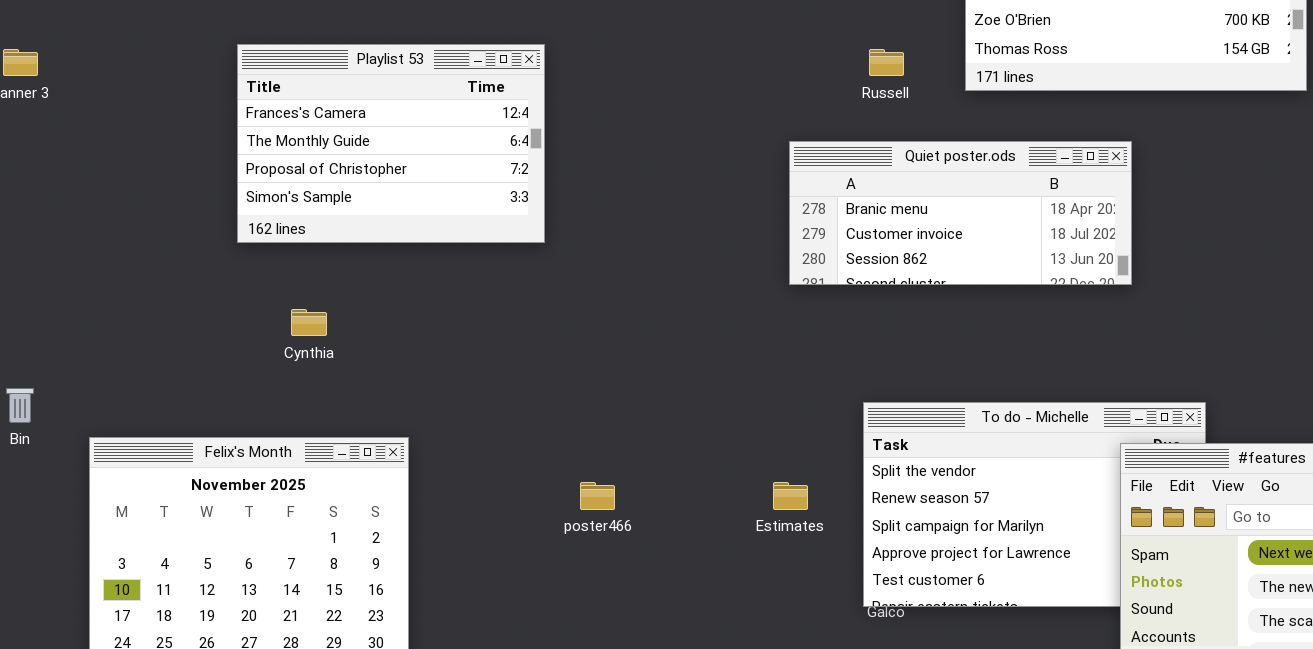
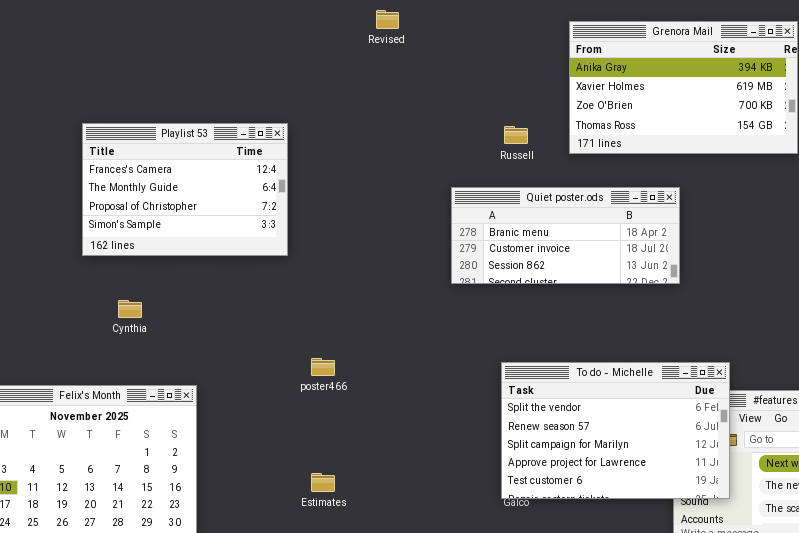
To do - Michelle: [863,402,1206,607] -> [501,362,730,499], raised
poster466: [580,482,615,510] -> [311,358,335,376], moved
Estimates: [773,482,808,510] -> [311,473,335,492], moved

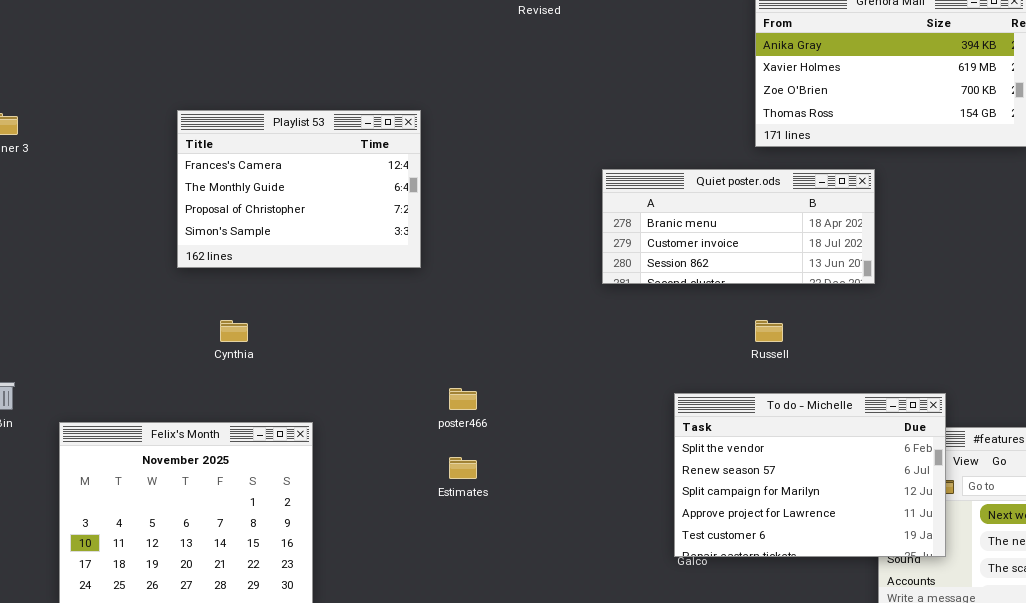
Russell: [504,126,528,144] -> [755,320,783,342], moved
Quiet poster.ods: [451,187,680,284] -> [602,169,875,284], moved
Estimates: [311,473,335,492] -> [449,457,477,479], moved

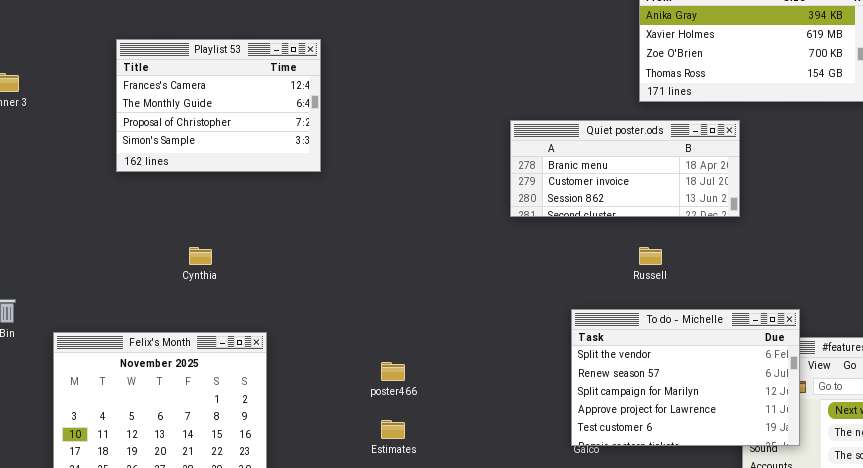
Playlist 53: [177,110,421,268] -> [116,39,321,172], moved
poster466: [449,388,477,410] -> [381,362,405,381], moved
Estimates: [449,457,477,479] -> [381,420,405,439], moved

